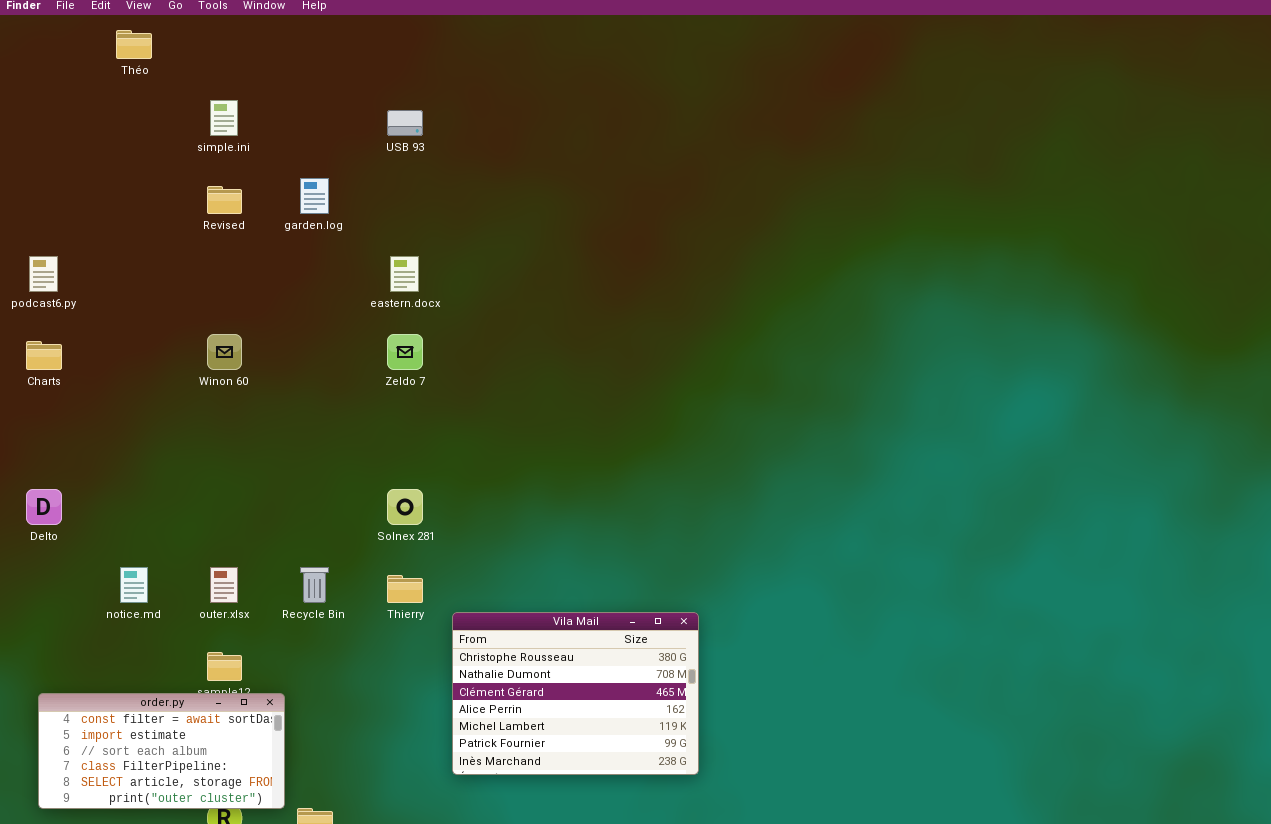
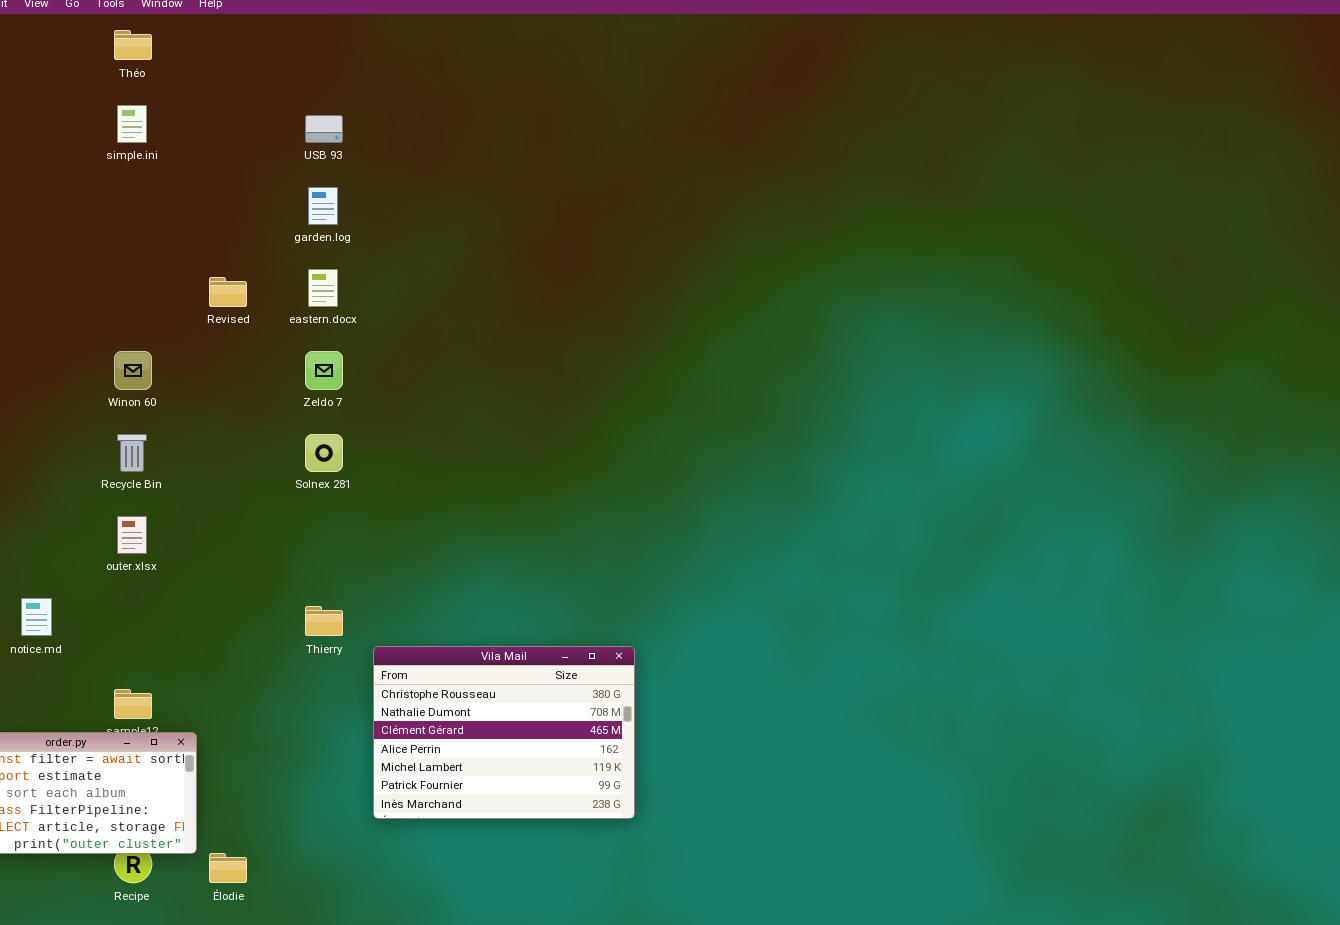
Théo: [116,30,152,59] -> [114,30,152,60], moved
garden.log: [300,178,329,214] -> [308,187,338,225], moved
Revised: [207,186,242,214] -> [209,277,247,307], moved
Solnex 281: [387,489,423,525] -> [305,434,343,472], moved
outer.xlsx: [210,567,238,603] -> [117,516,147,554], moved
Recycle Bin: [300,567,329,603] -> [117,434,147,472], moved

